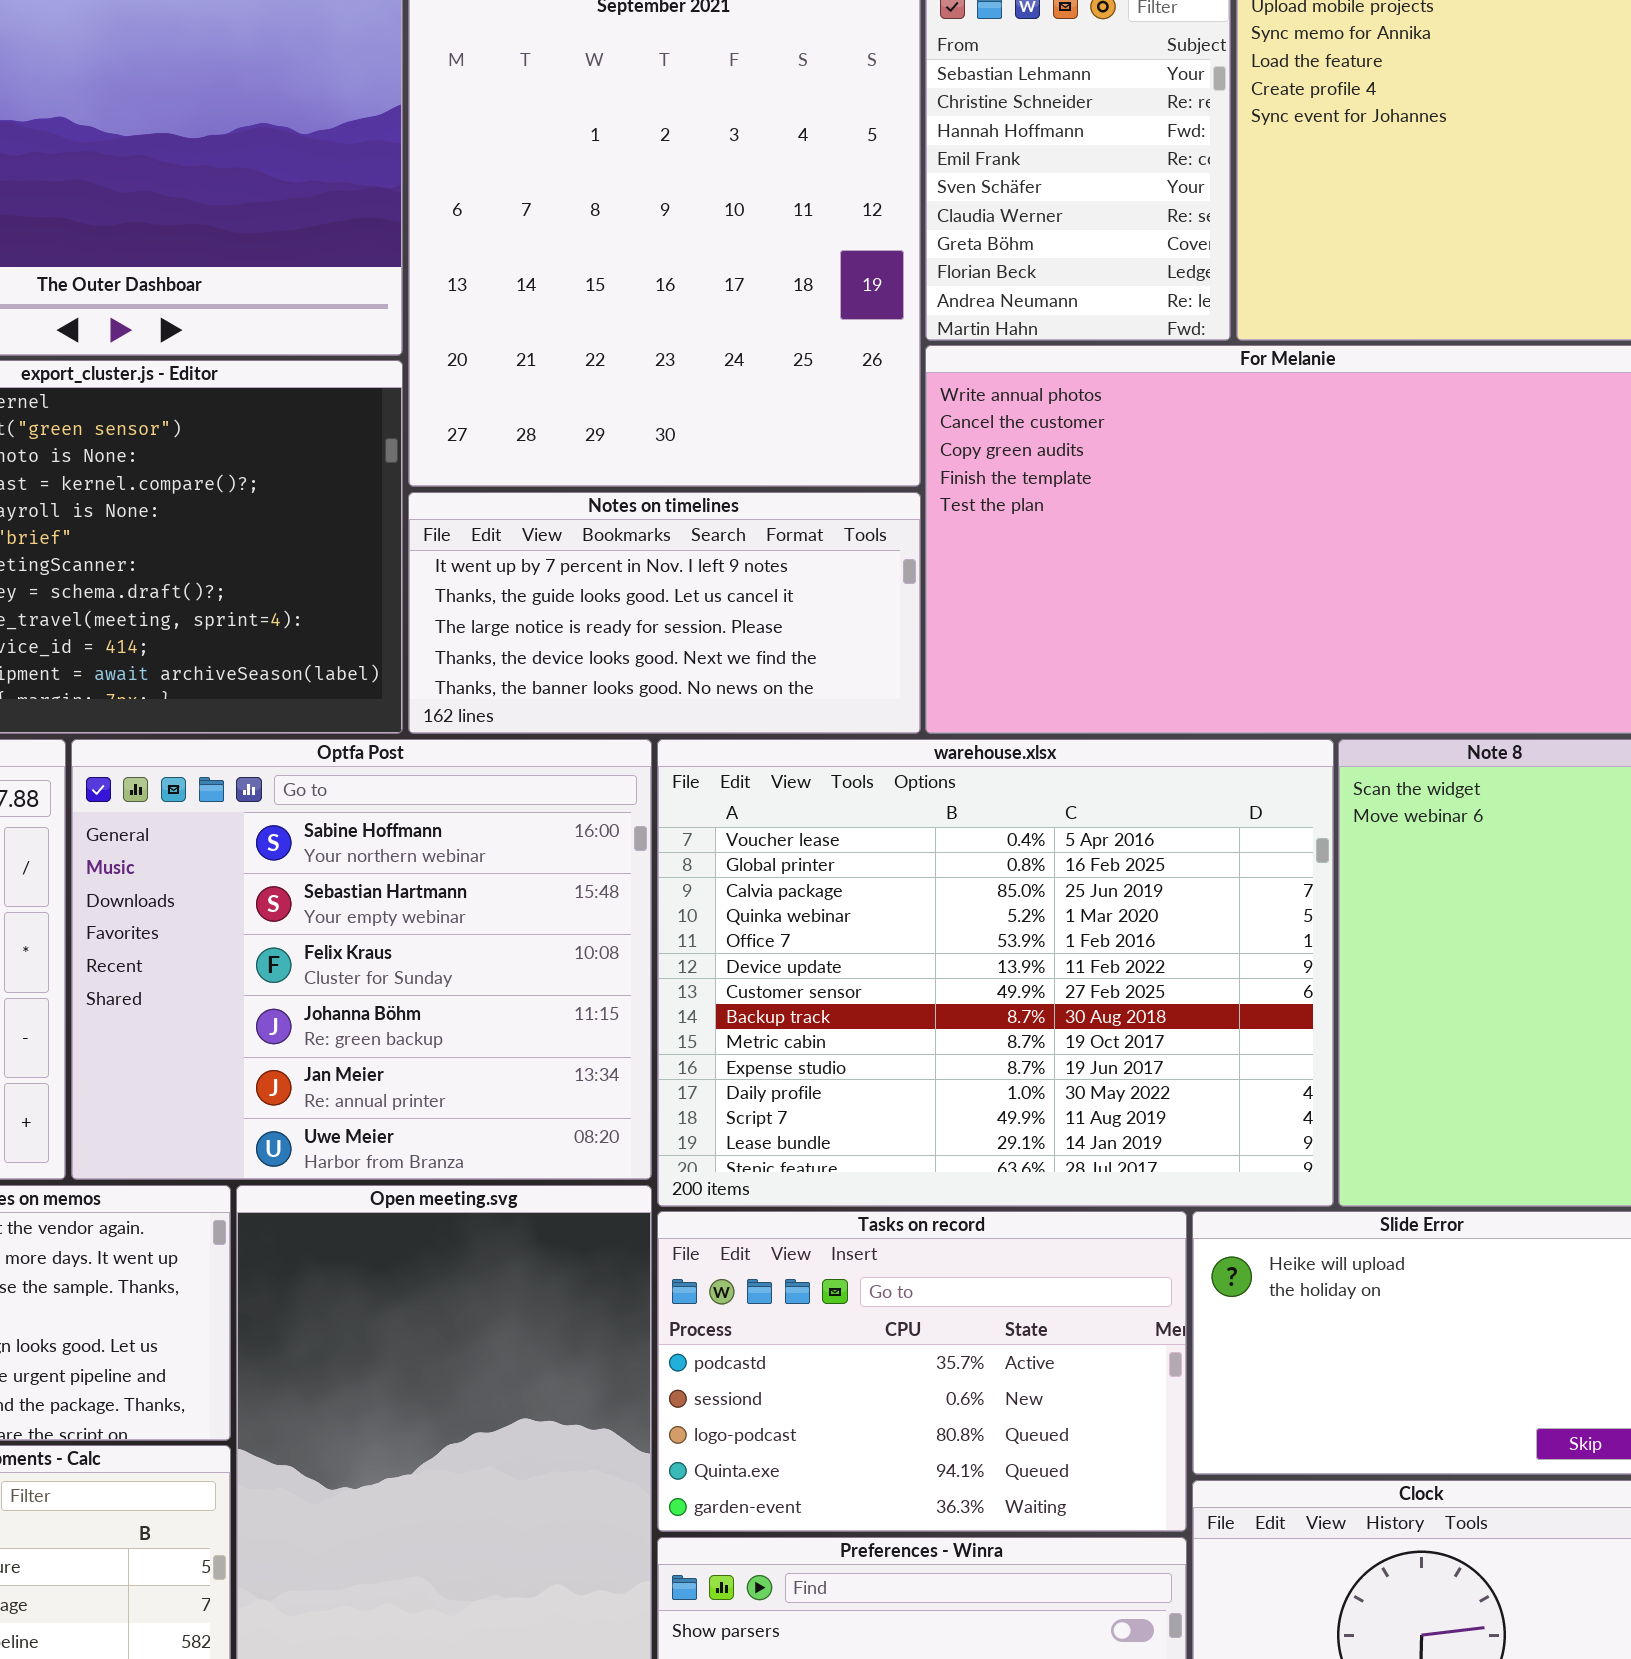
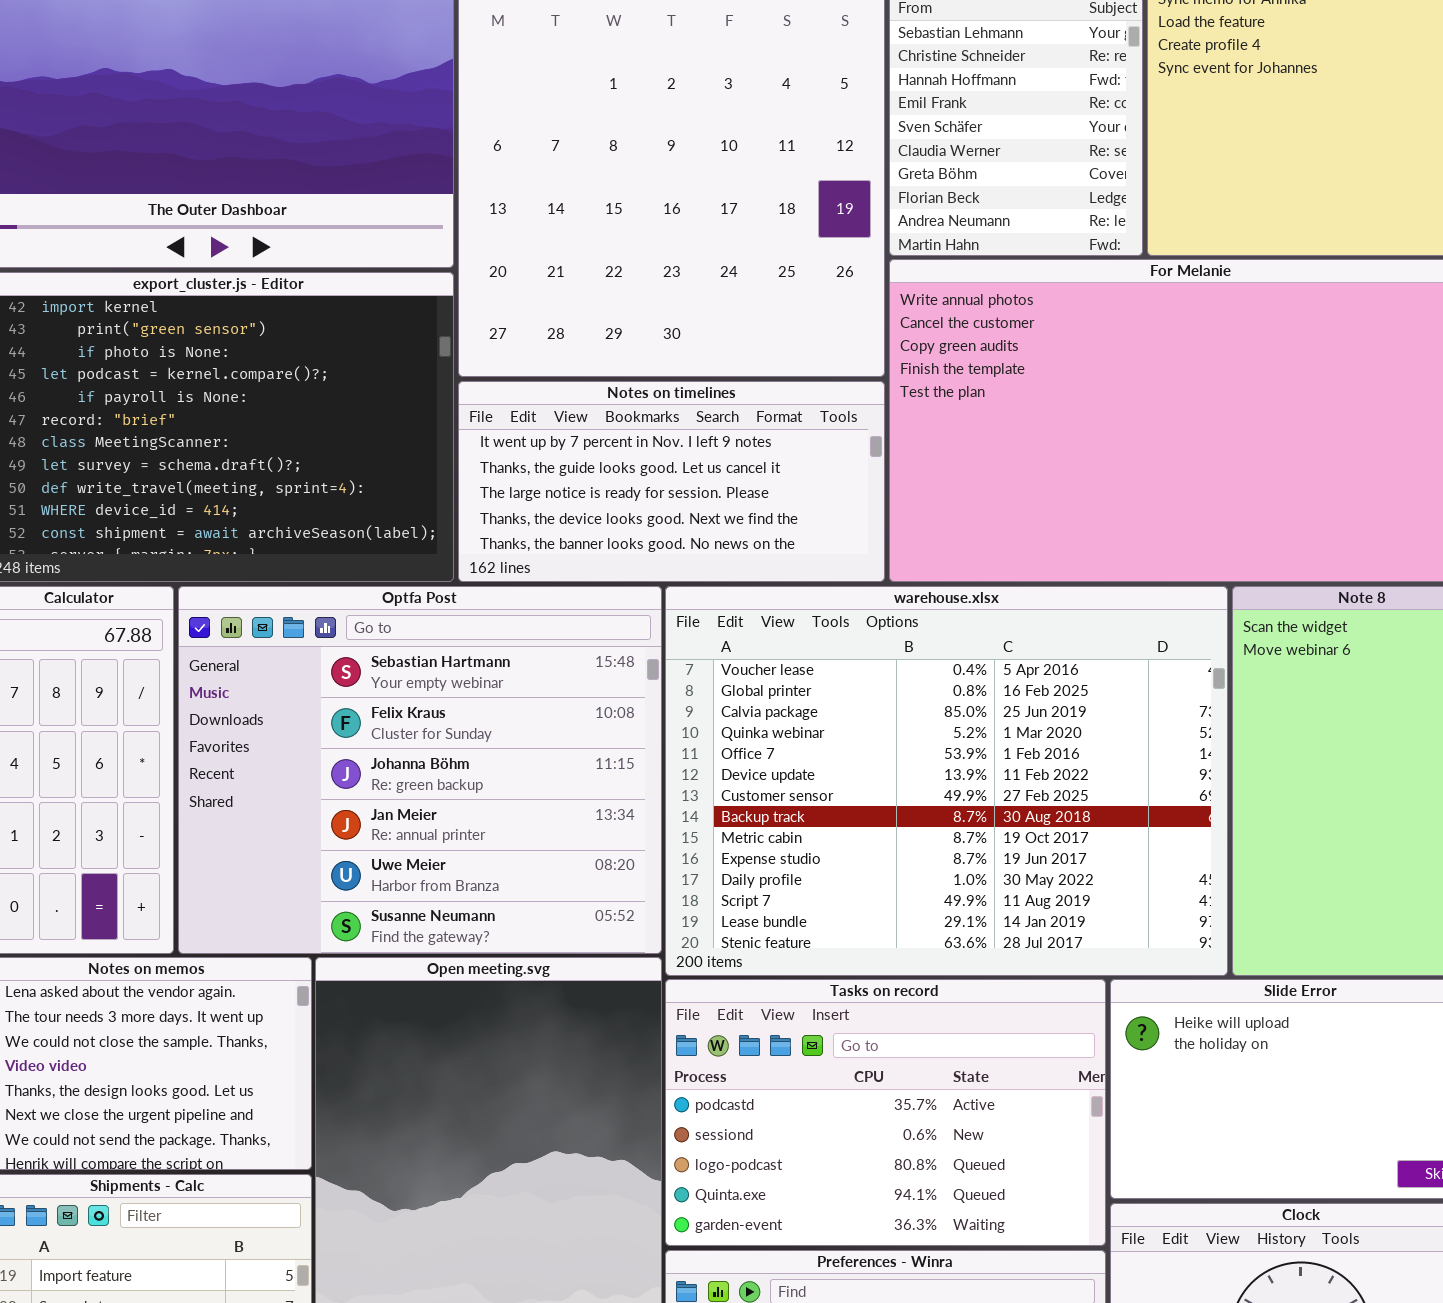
Optfa Post: [71,739,652,1180] -> [178,586,662,954], scrolled down 1 row

